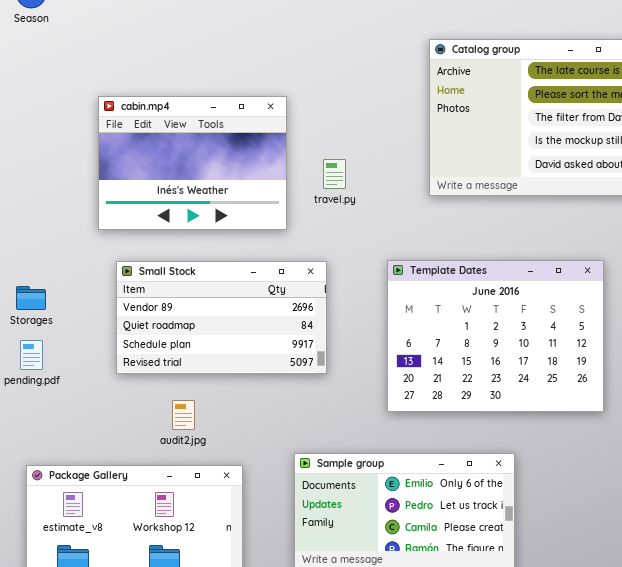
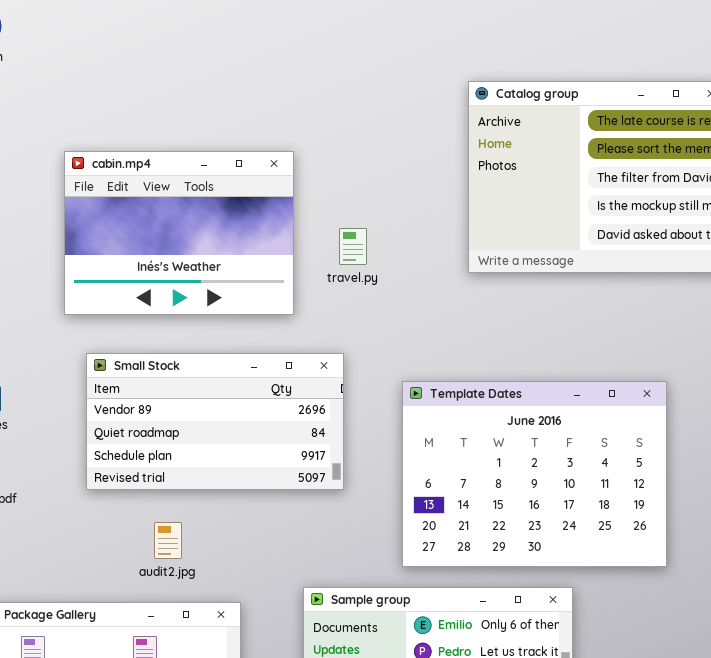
Template Dates: [387,260,604,412] -> [402,381,667,567], moved

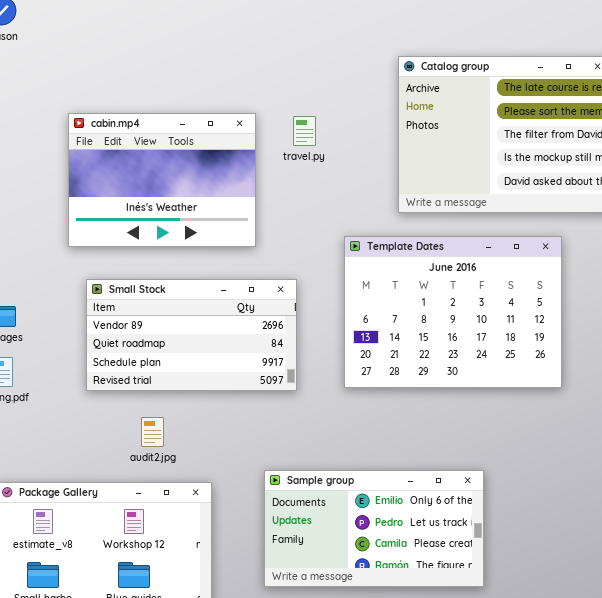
travel.py: [339,228,367,265] -> [293,116,316,146], moved
Template Dates: [402,381,667,567] -> [344,236,562,388], moved

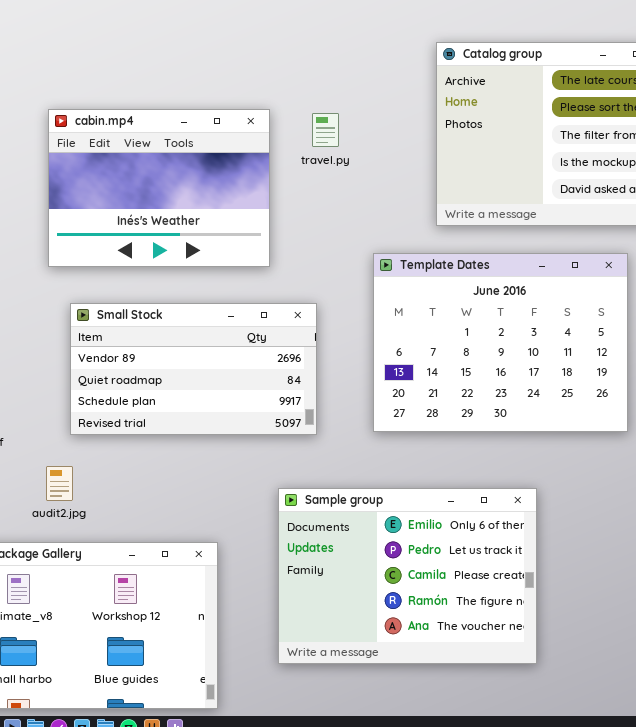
audit2.jpg: [141,417,164,447] -> [46,466,73,501], moved
Sample group: [264,470,484,587] -> [278,488,537,664], resized

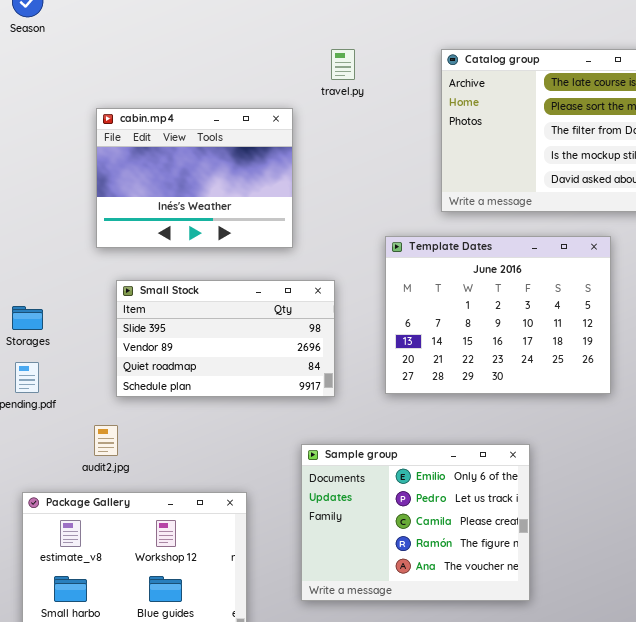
travel.py: [312,113,339,147] -> [331,49,355,80], moved
Small Stock: [70,303,317,435] -> [116,280,335,397], scrolled up 1 row

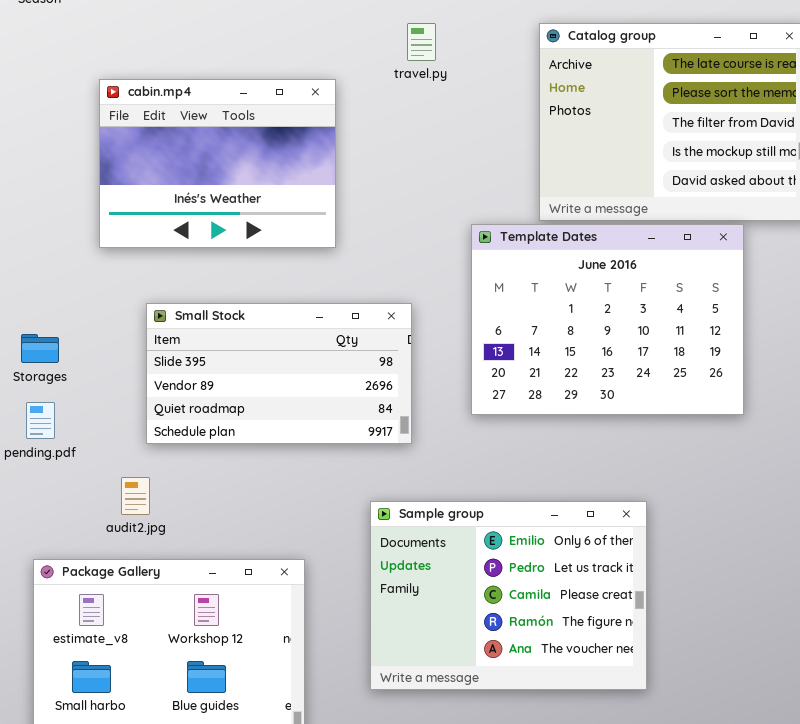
cabin.mp4: [96,108,293,248] -> [99,79,336,248], moved
Template Dates: [385,236,611,394] -> [471,224,744,415], moved

